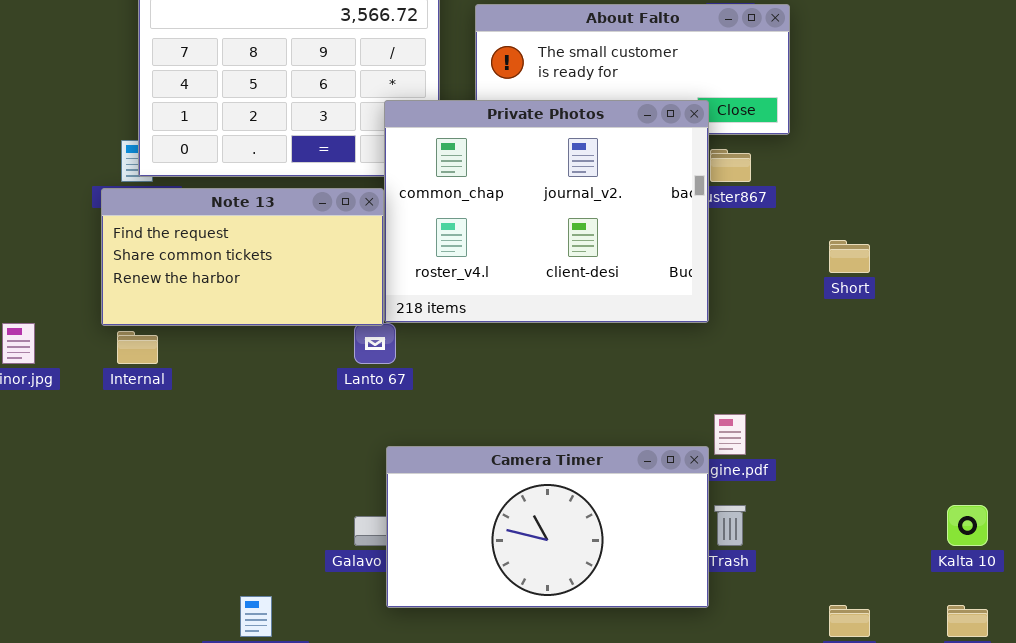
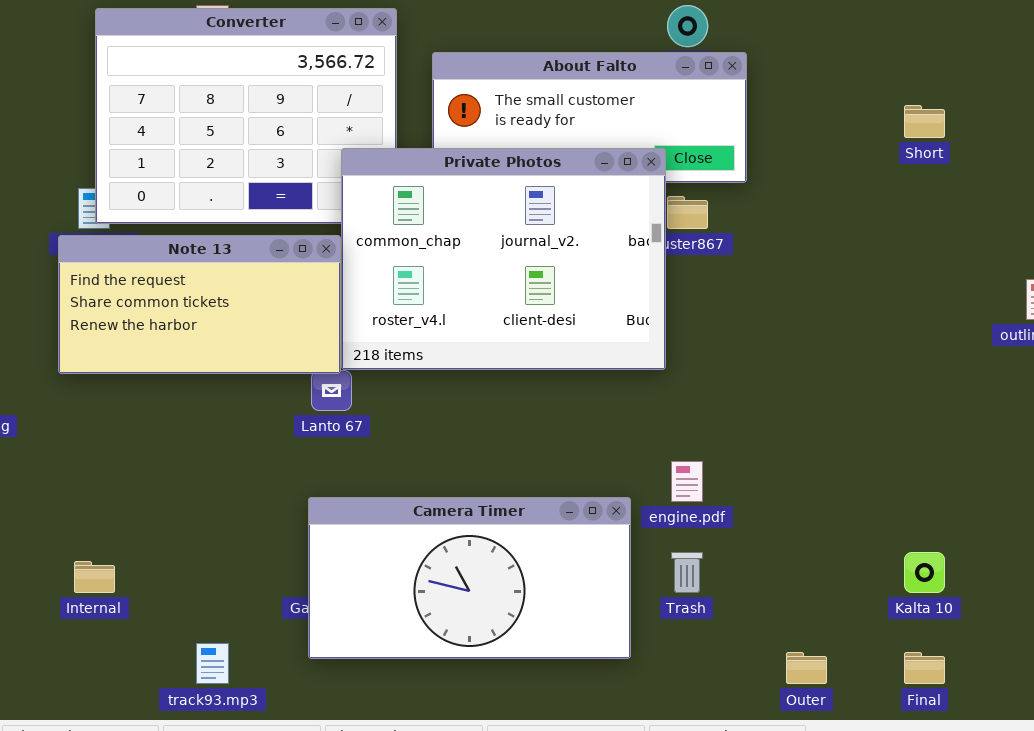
Short: [829,240,870,273] -> [904,105,945,138], moved
Internal: [117,331,158,364] -> [74,561,115,593], moved
Camera Timer: [386,446,709,608] -> [308,497,631,659], moved

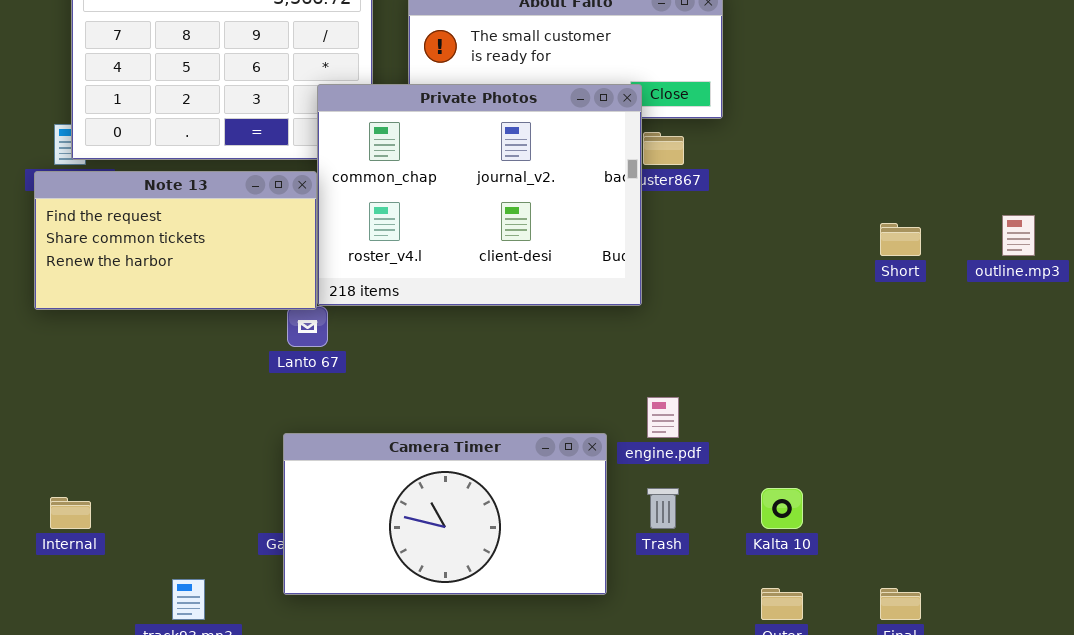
Short: [904,105,945,138] -> [880,223,921,256], moved
Kalta 10: [904,552,945,593] -> [761,488,803,529], moved

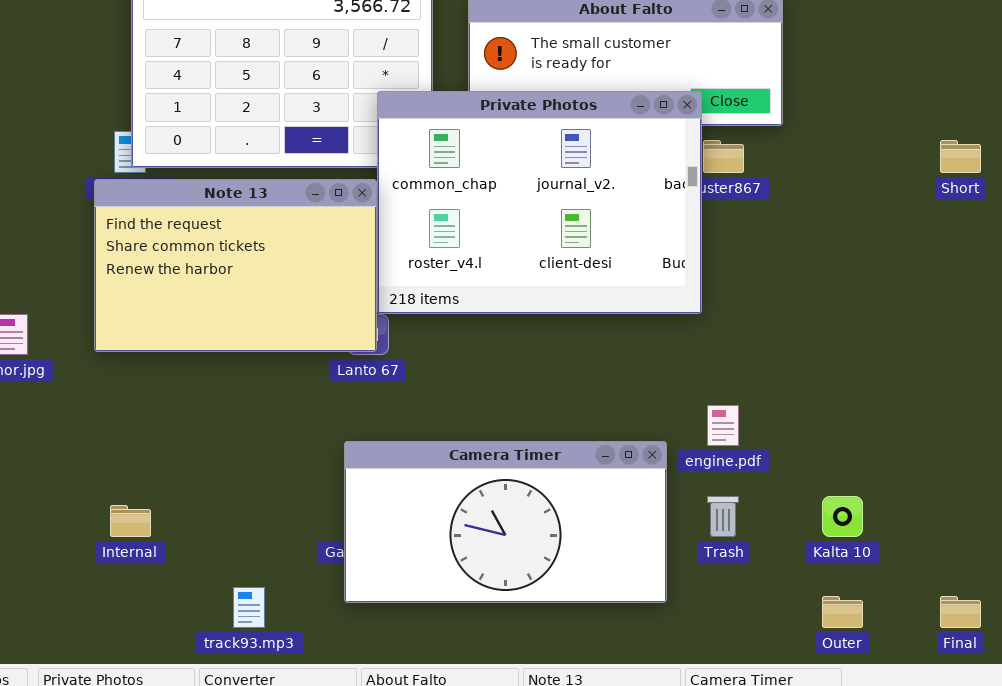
Note 13: [34,171,317,310] -> [94,179,377,352], resized
Short: [880,223,921,256] -> [940,140,981,173], moved

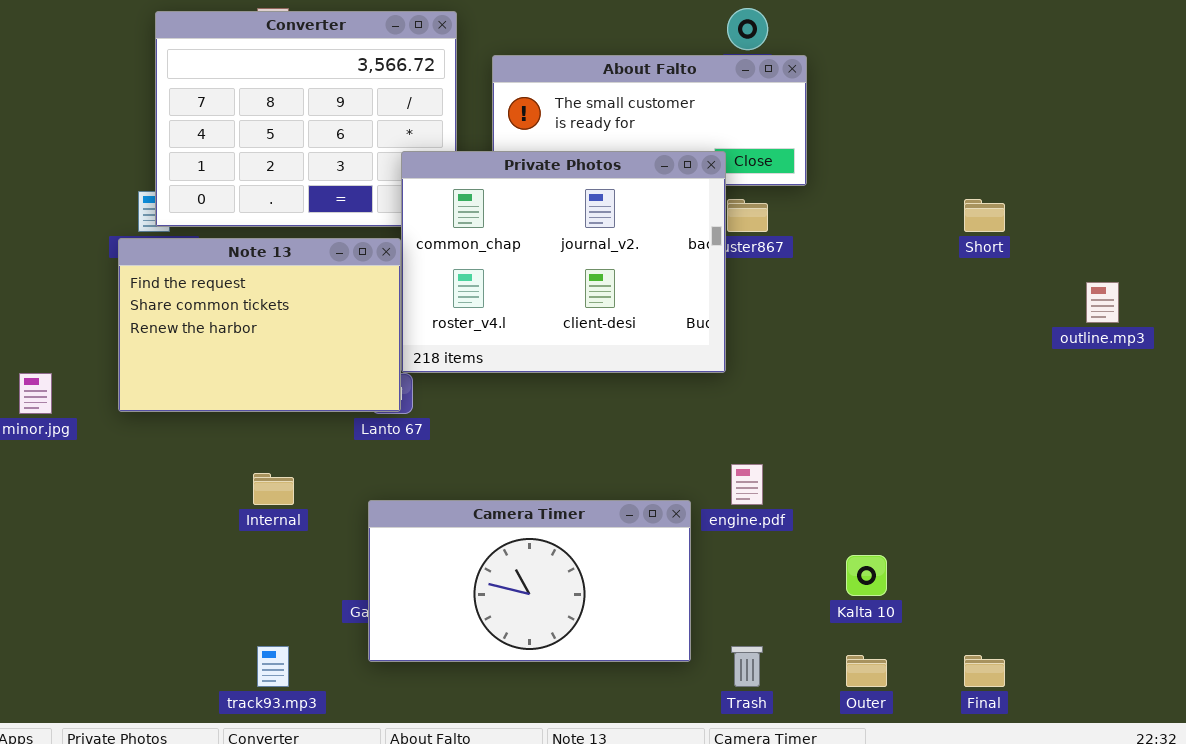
Trash: [707,496,739,537] -> [731,646,763,687], moved
Internal: [110,505,151,537] -> [253,473,294,505], moved

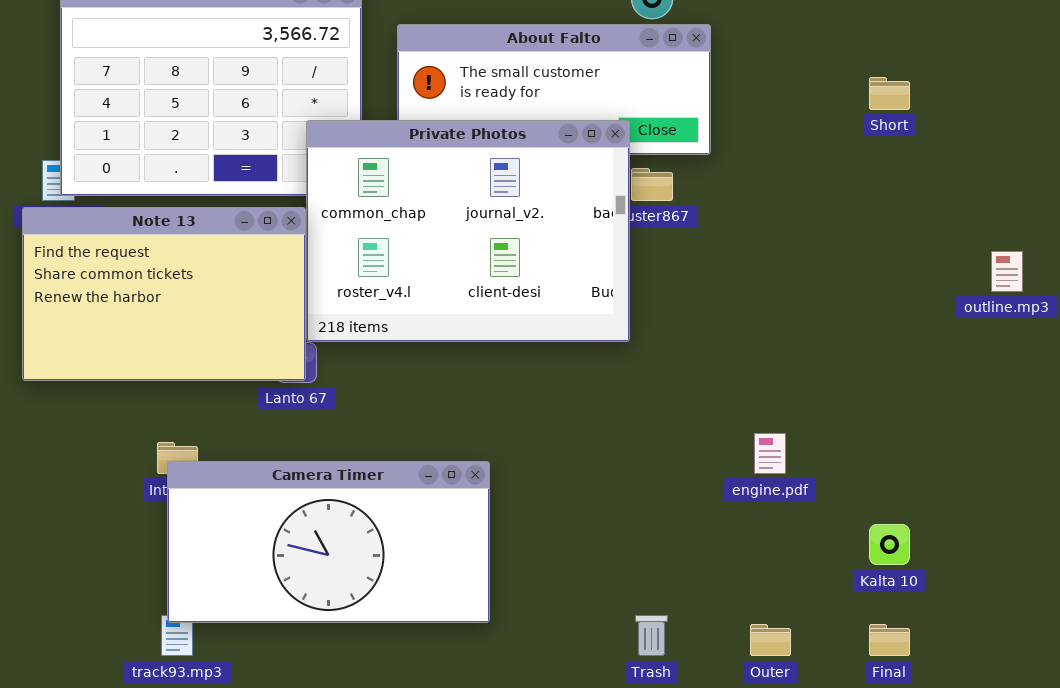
Short: [964,199,1005,232] -> [869,77,910,110], moved
engine.pdf: [731,464,763,505] -> [754,433,786,474], moved
Camera Timer: [368,500,691,662] -> [167,461,490,623], moved
Kalta 10: [846,555,887,596] -> [869,524,910,565], moved

